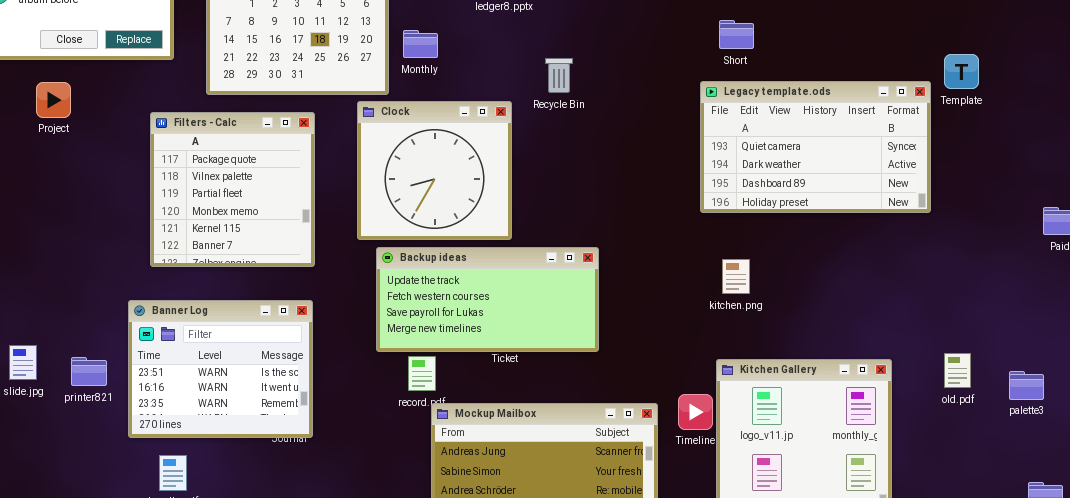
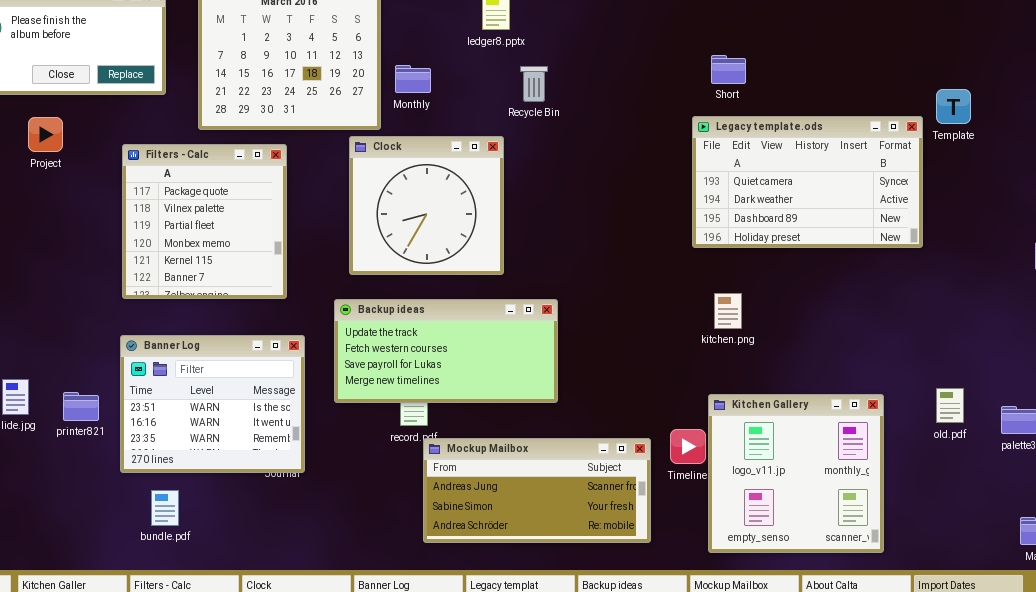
Recycle Bin: [545,58,573,93] -> [520,66,548,102], moved
Filters - Calc: [150,112,315,267] -> [122,144,287,299], moved
Backup ideas: [376,247,599,352] -> [334,299,558,403], moved

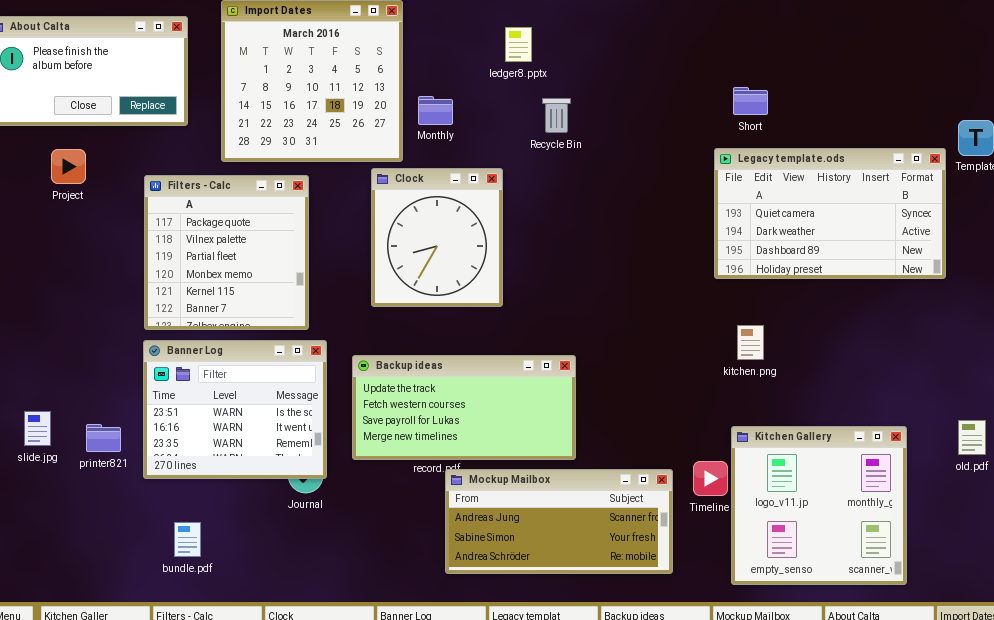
Clock: [349,136,504,275] -> [371,168,503,307], resized
Backup ideas: [334,299,558,403] -> [352,355,576,460], moved
Banner Log: [120,335,305,473] -> [143,340,327,479], moved

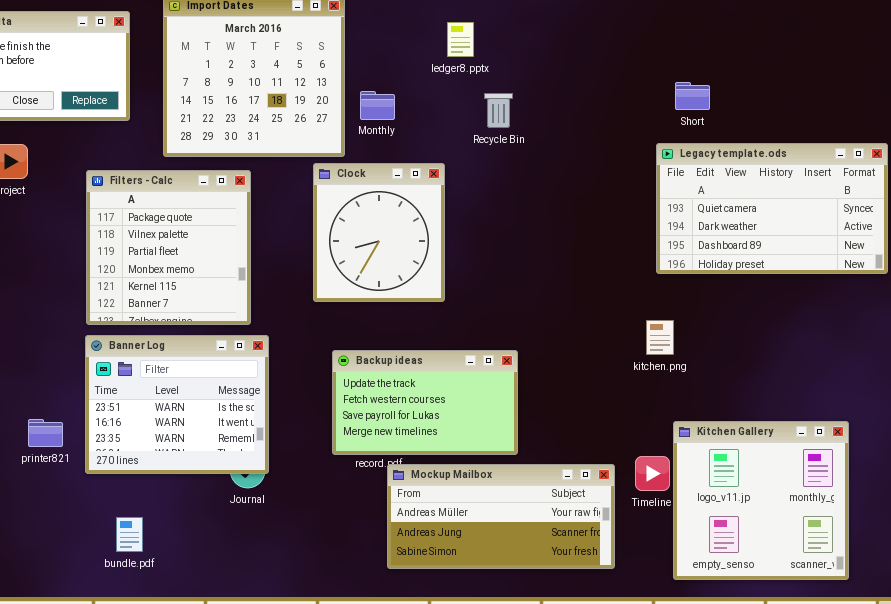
kitchen.png: [737,325,764,360] -> [646,320,674,355], moved
Backup ideas: [352,355,576,460] -> [332,350,518,455], resized
Mockup Mailbox: [445,469,673,574] -> [387,464,615,569], scrolled up 1 row

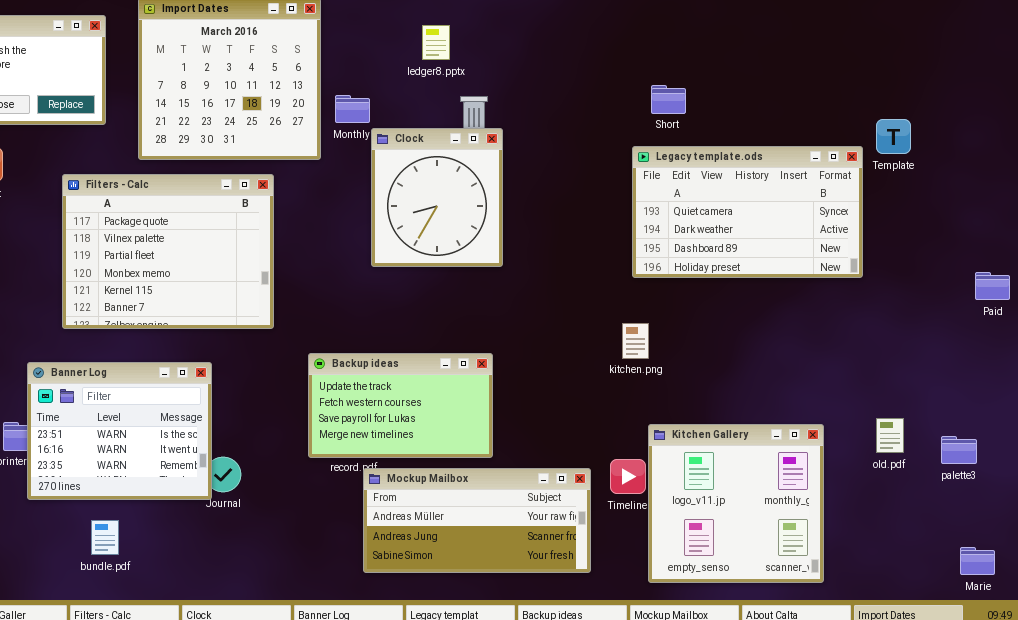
Clock: [313,163,445,302] -> [371,128,503,267], moved
Filters - Calc: [86,170,251,325] -> [62,174,274,329], resized
Banner Log: [85,335,269,474] -> [27,362,212,500], moved

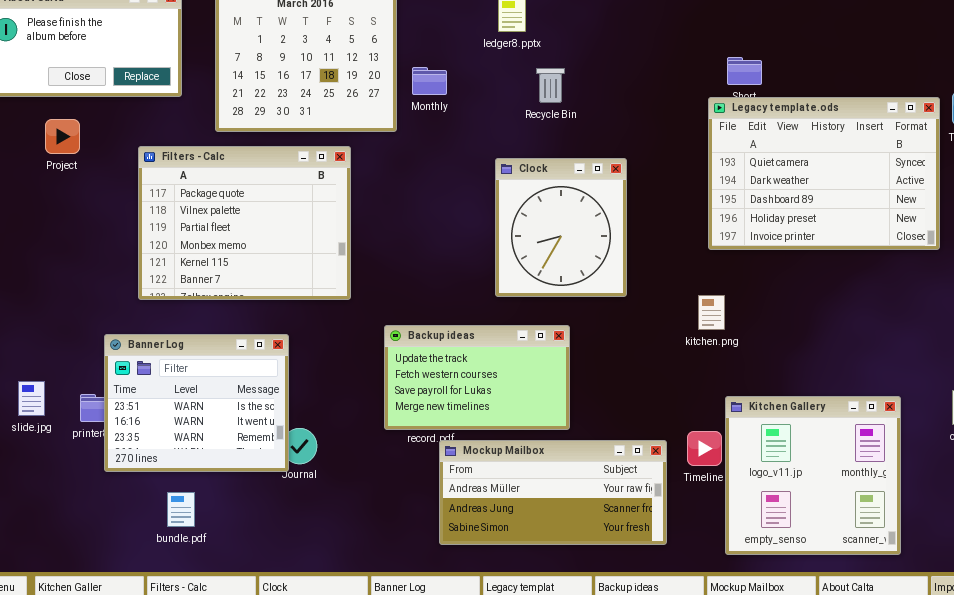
Clock: [371,128,503,267] -> [495,158,627,297], moved
Legacy template.ods: [632,146,863,278] -> [708,97,940,250], resized

